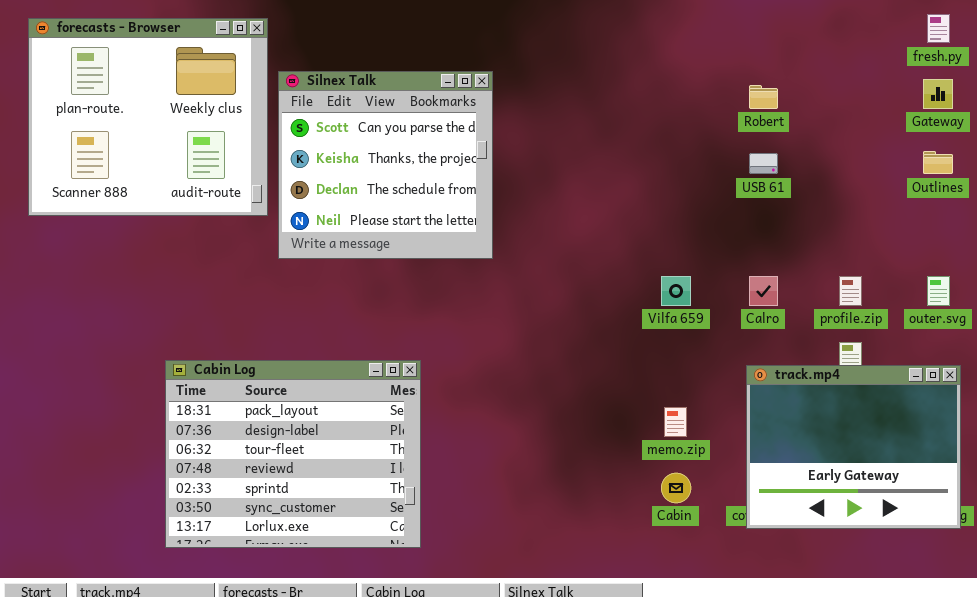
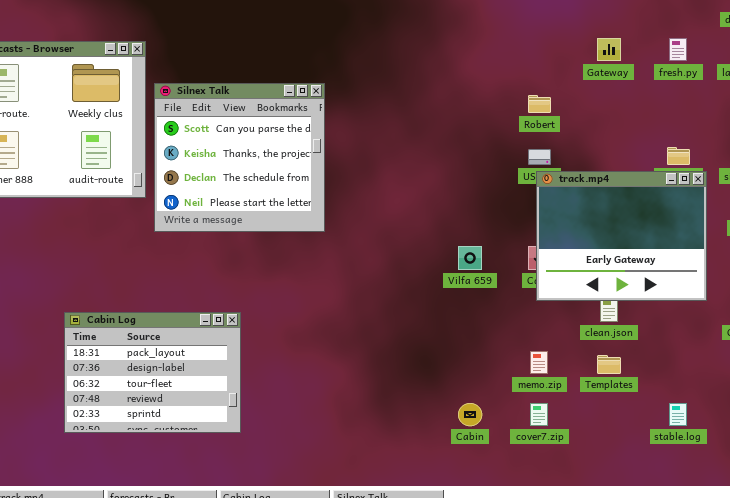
Gateway: [923,79,953,109] -> [597,38,621,61], moved
Cabin Log: [165,360,421,548] -> [64,312,241,433], resized
track.mp4: [746,365,961,529] -> [536,171,707,301], moved
memo.zip: [664,407,687,437] -> [530,351,548,374], moved

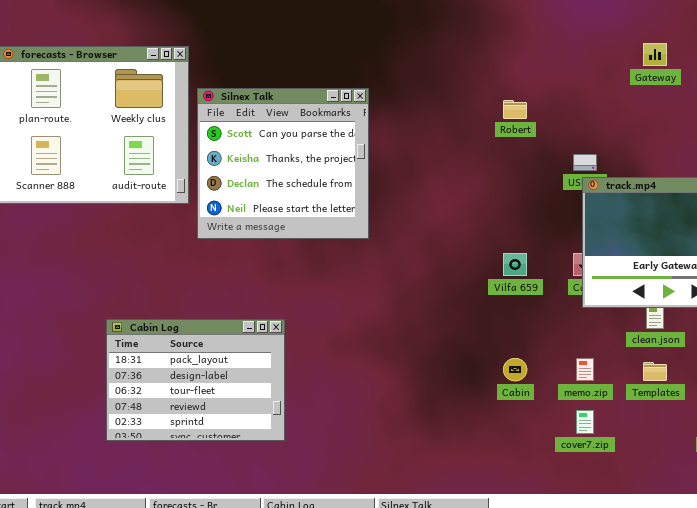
Robert: [528,95,551,113] -> [503,100,527,119], moved
Cabin: [458,403,482,426] -> [503,358,527,381], moved

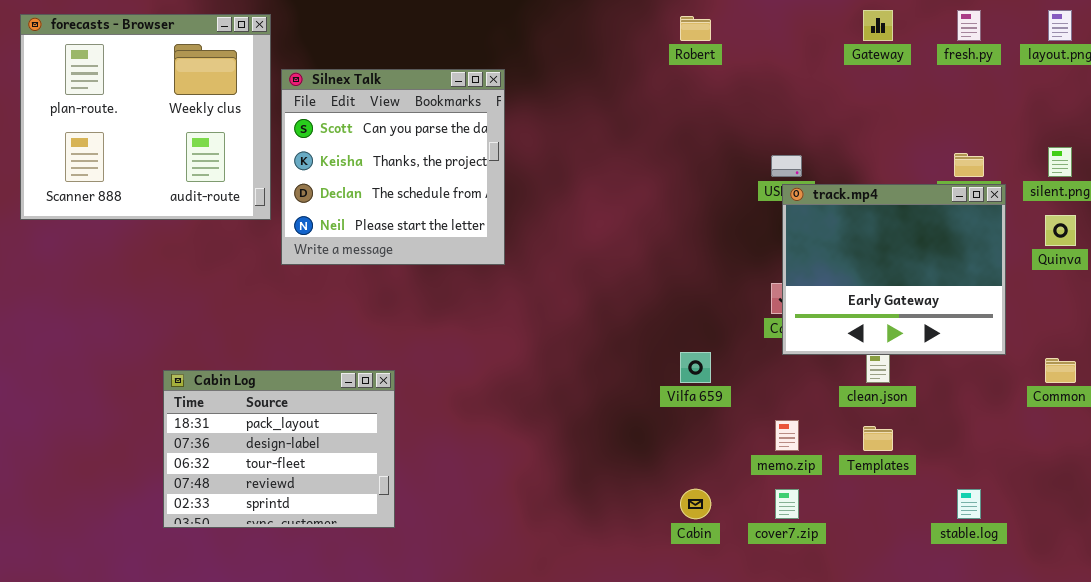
Robert: [503,100,527,119] -> [680,16,711,41], moved
Vilfa 659: [503,253,527,276] -> [680,352,711,383], moved
Cabin: [503,358,527,381] -> [680,489,711,519], moved

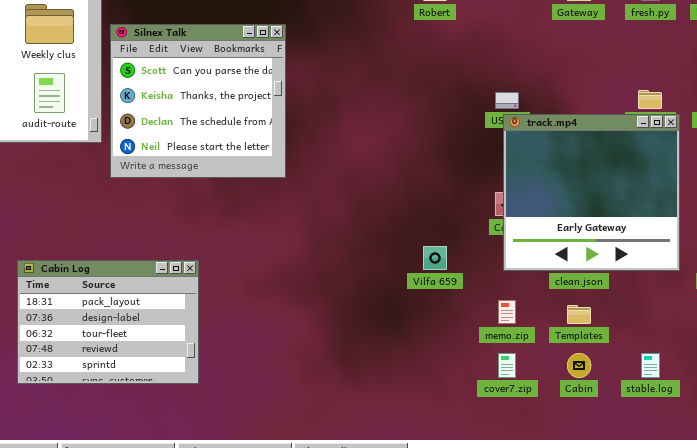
track.mp4: [782,184,1006,355] -> [503,114,680,271], resized
Cabin: [680,489,711,519] -> [567,353,591,378], moved

